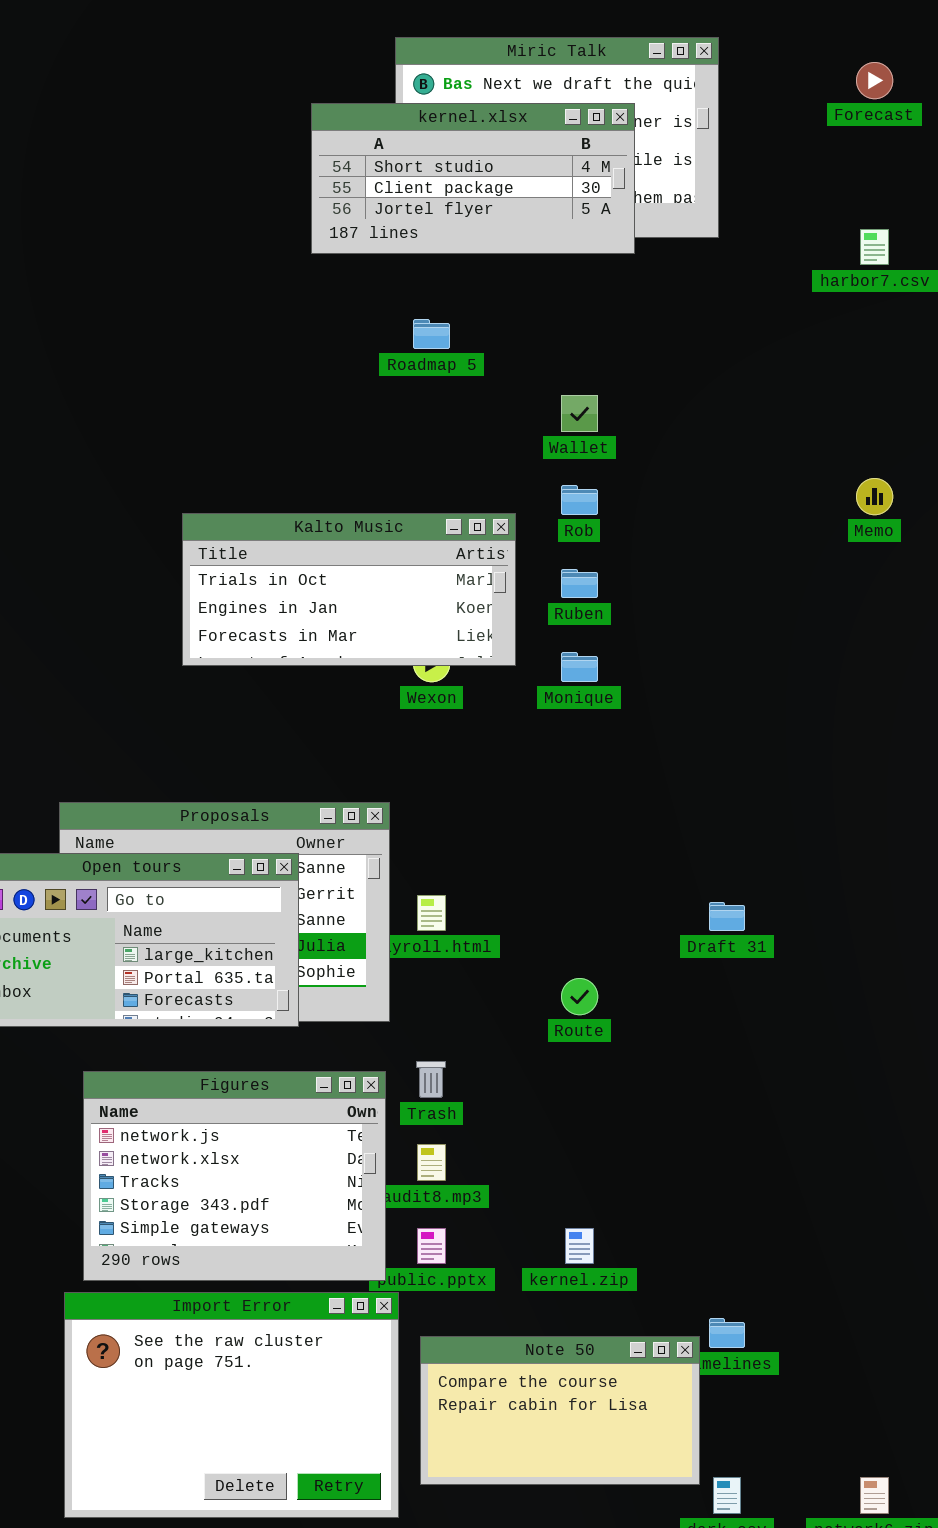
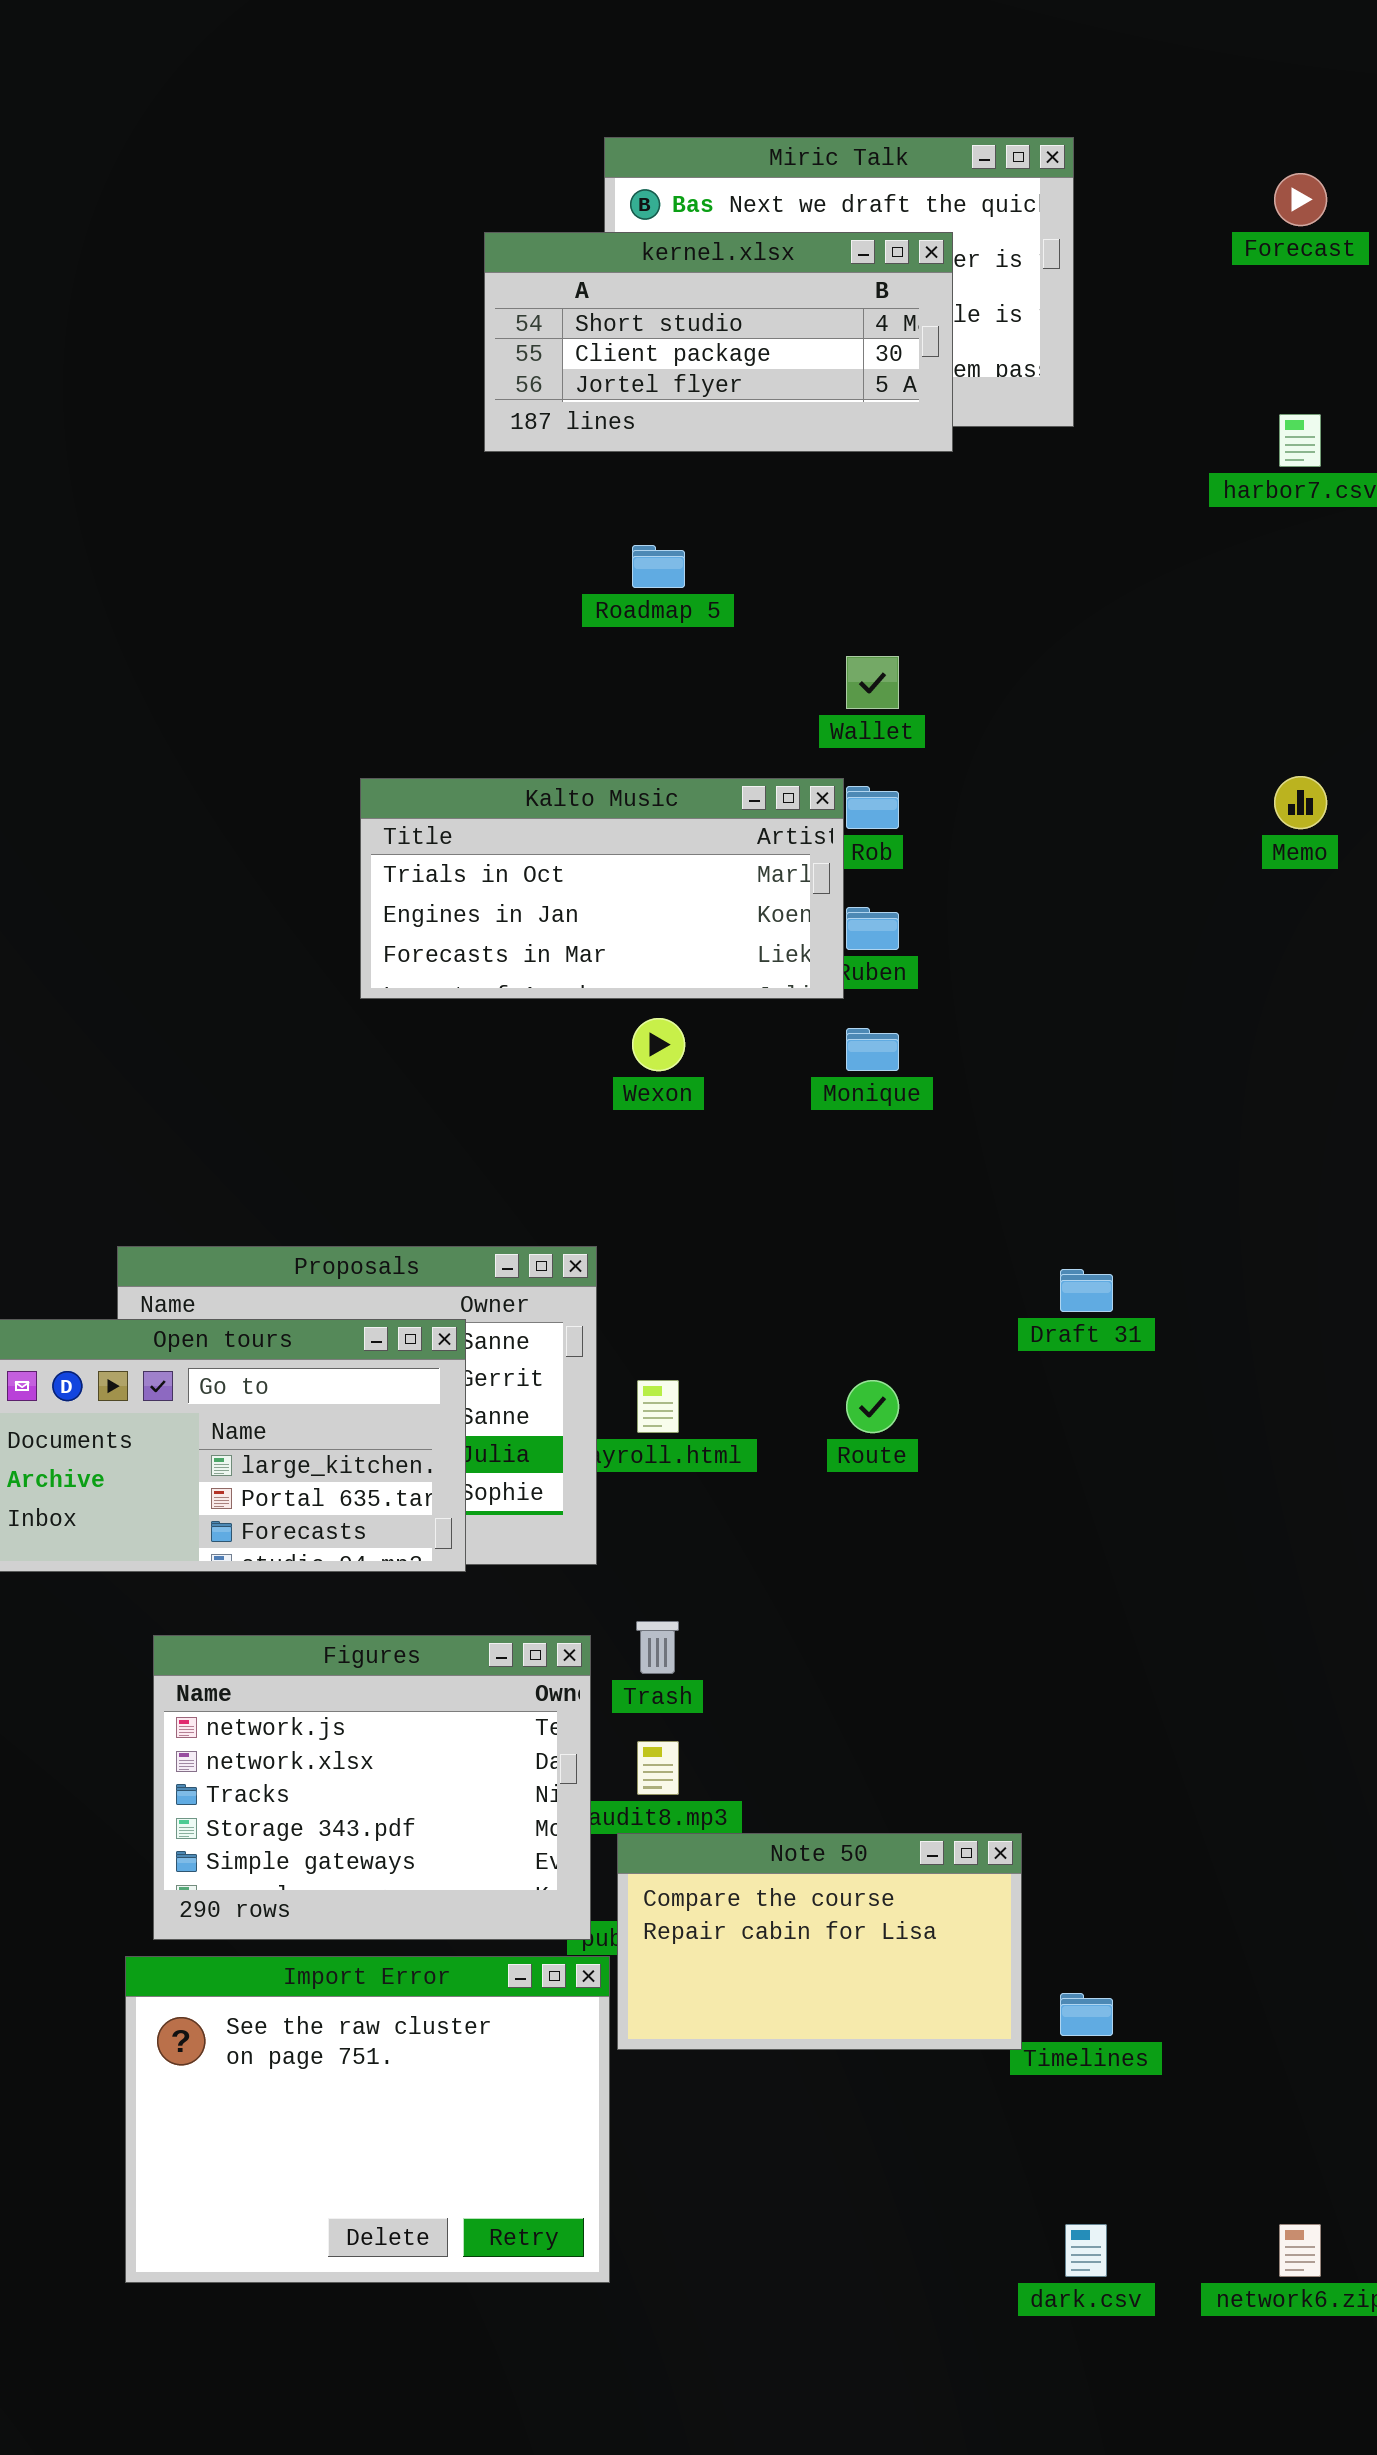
Kalto Music: [182,513,516,666] -> [360,778,844,999], moved
Draft 31: [709,902,745,931] -> [1060,1269,1113,1312], moved
Route: [561,978,598,1015] -> [846,1380,899,1433], moved
Note 50: [420,1336,700,1485] -> [617,1833,1022,2050], moved

